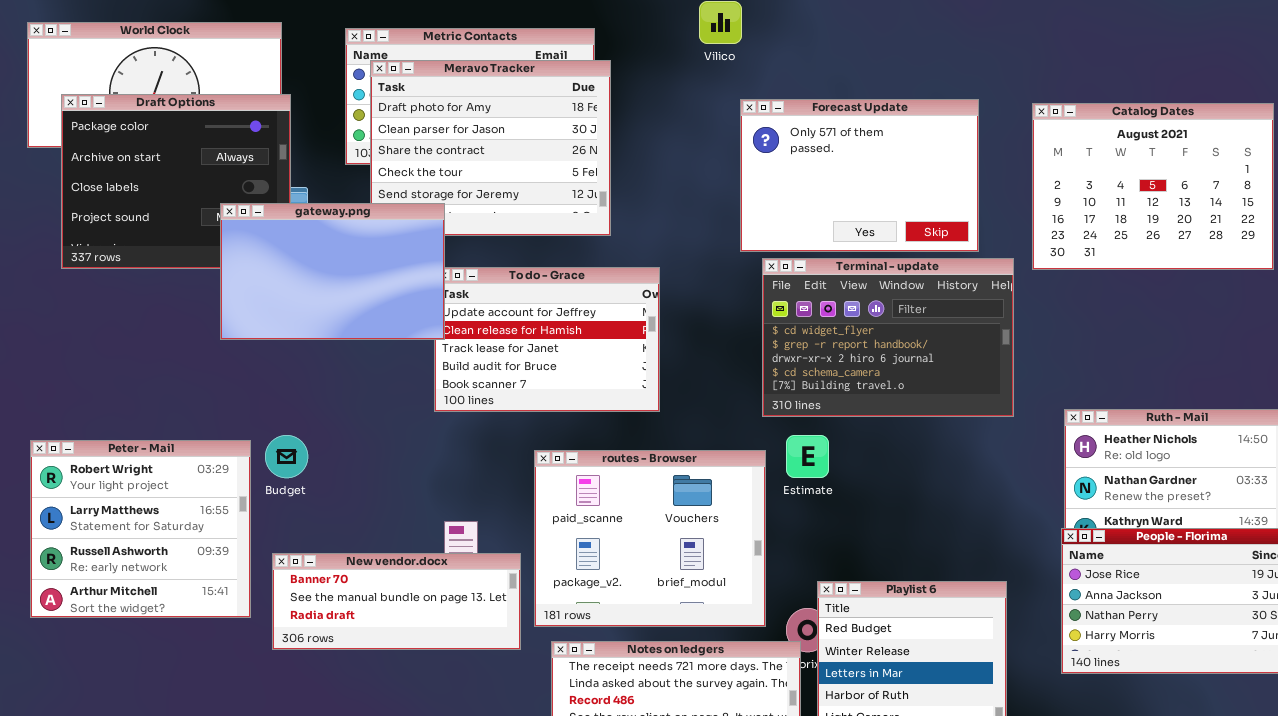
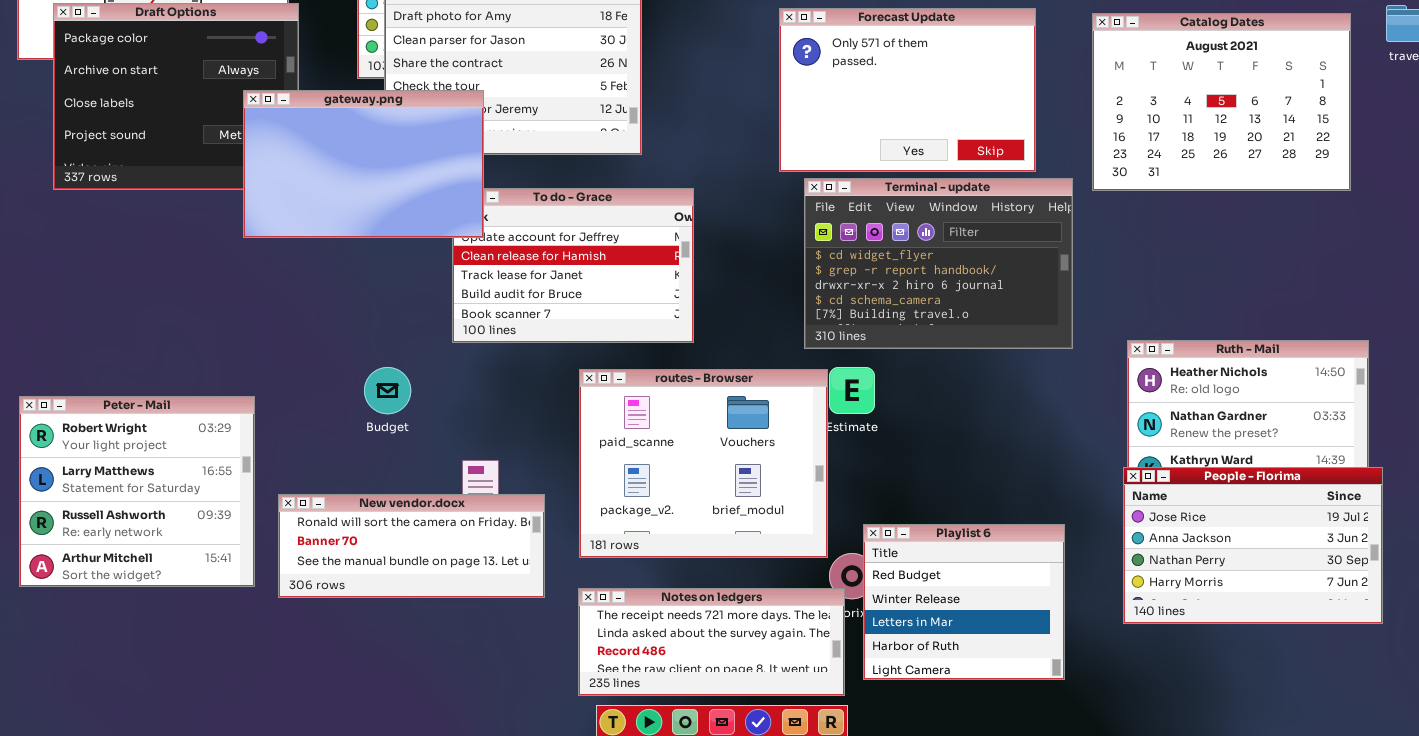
gateway.png: [220,203,445,340] -> [243,90,484,238], moved
Budget: [265,435,308,478] -> [364,367,411,414], moved
Peter - Mail: [30,440,251,618] -> [19,396,255,587], moved
routes - Browser: [534,450,766,627] -> [579,369,828,558], moved
New vendor.docx: [272,553,521,650] -> [278,494,545,598], scrolled up 1 row

